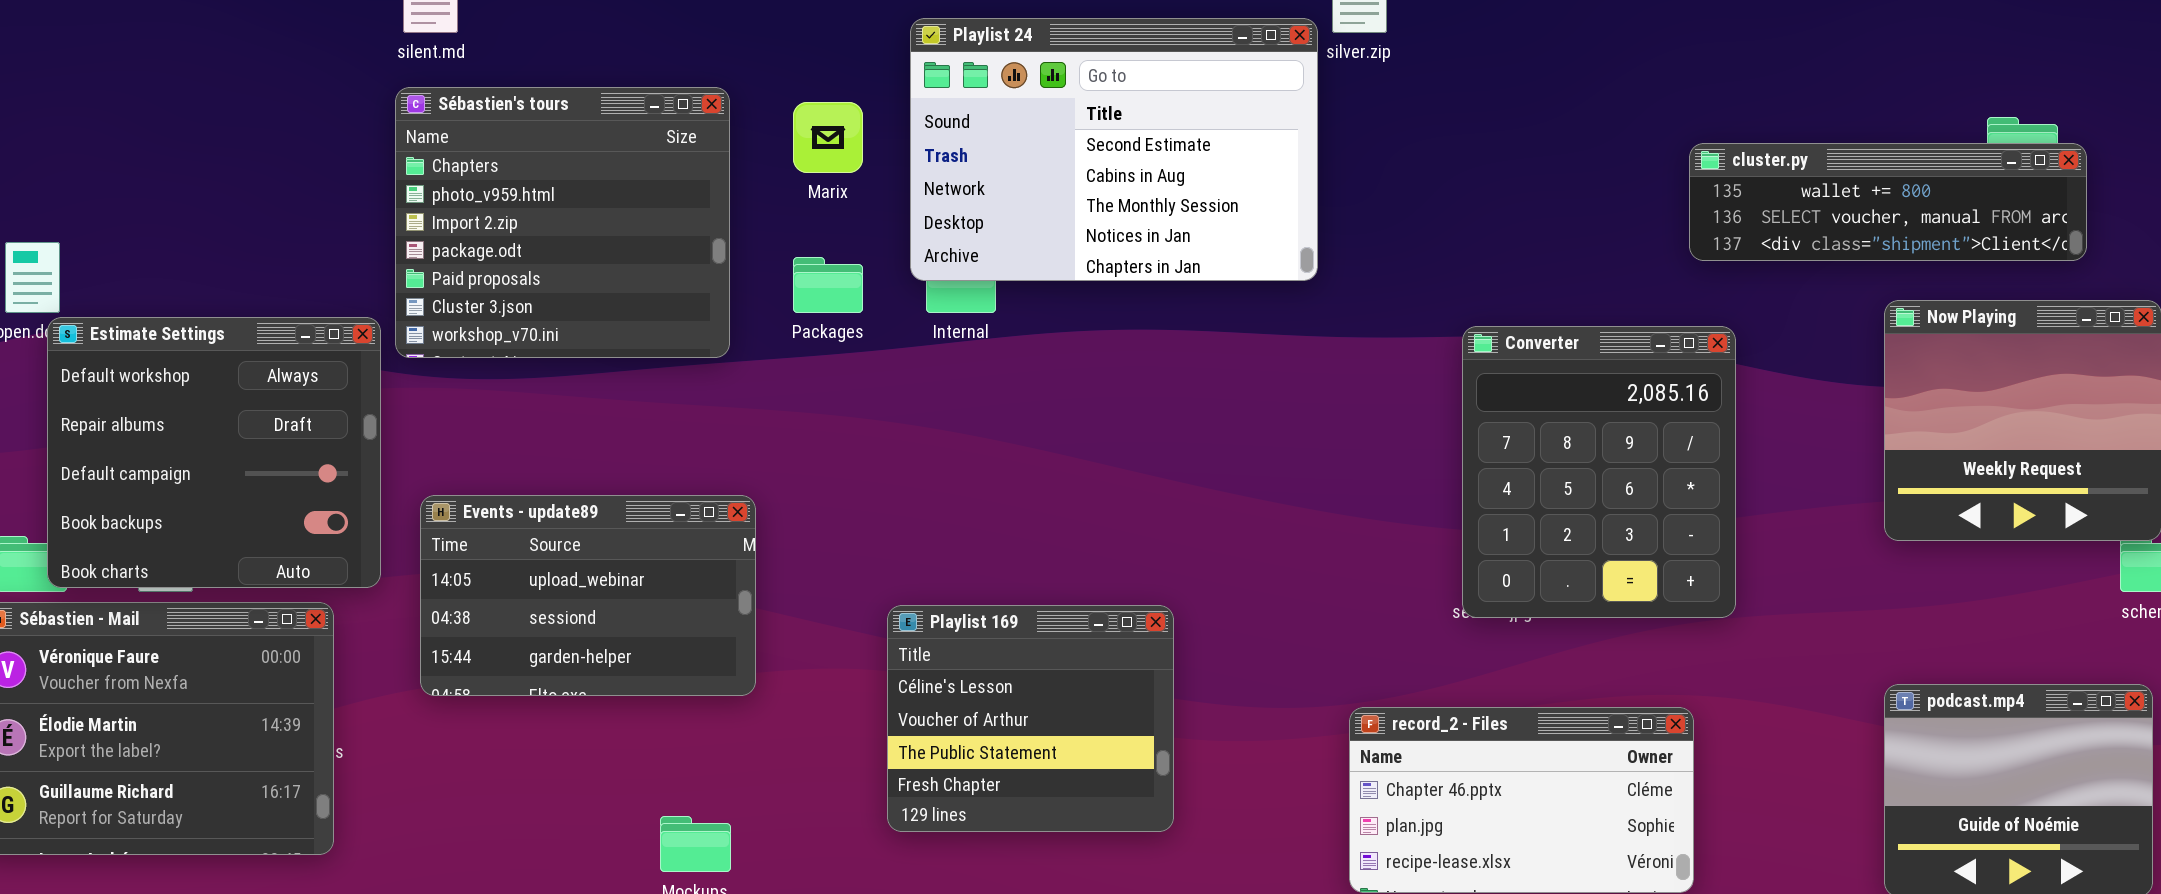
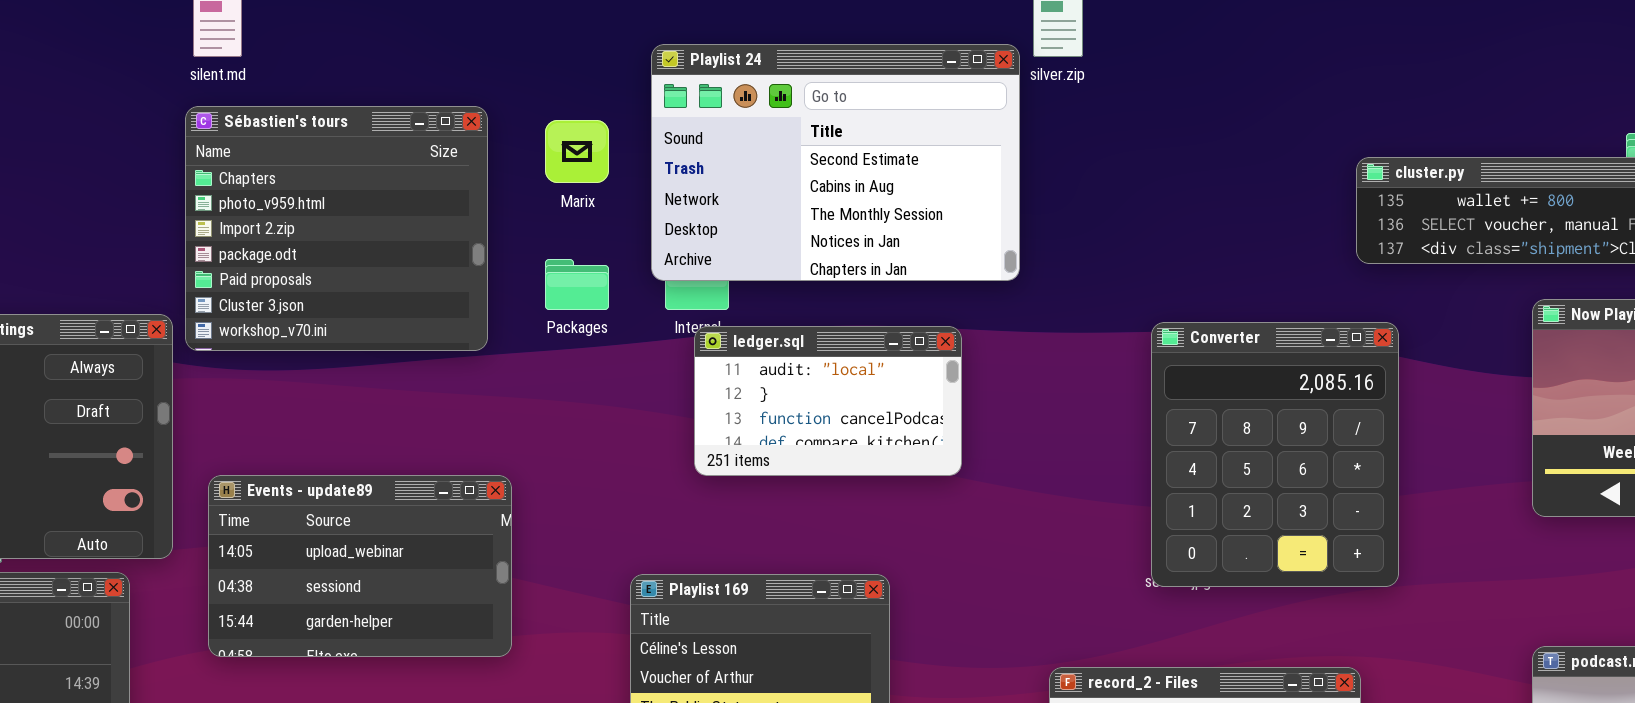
ledger.sql: none -> [694,326,962,476], opened

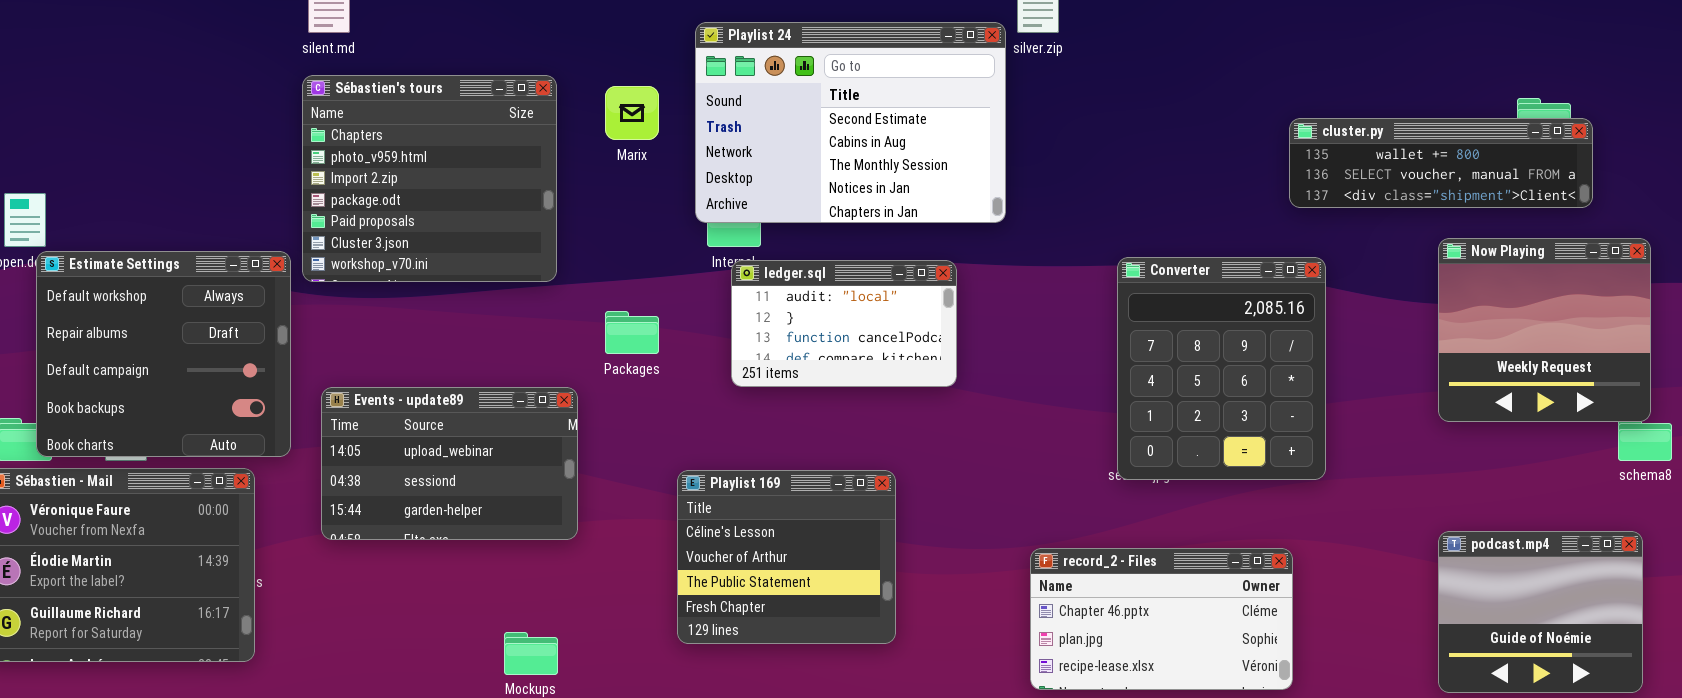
Packages: [545,259,609,310] -> [605,311,659,354], moved

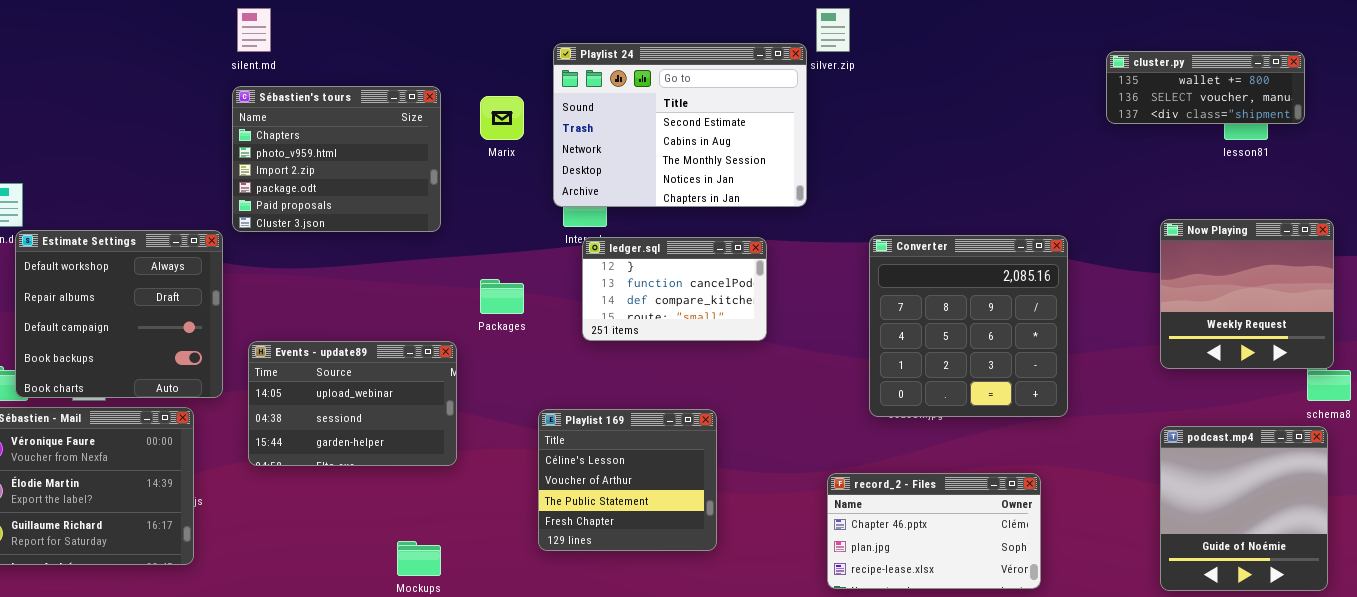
Sébastien's tours: [302,75,557,282] -> [232,86,441,232], resized
cluster.py: [1289,118,1593,208] -> [1106,51,1305,124], moved, resized
Converter: [1117,257,1326,480] -> [869,235,1068,417], resized
ledger.sql: [731,260,957,387] -> [582,237,767,341], scrolled down 1 row
podcast.mp4: [1438,531,1643,693] -> [1160,426,1328,591], resized

